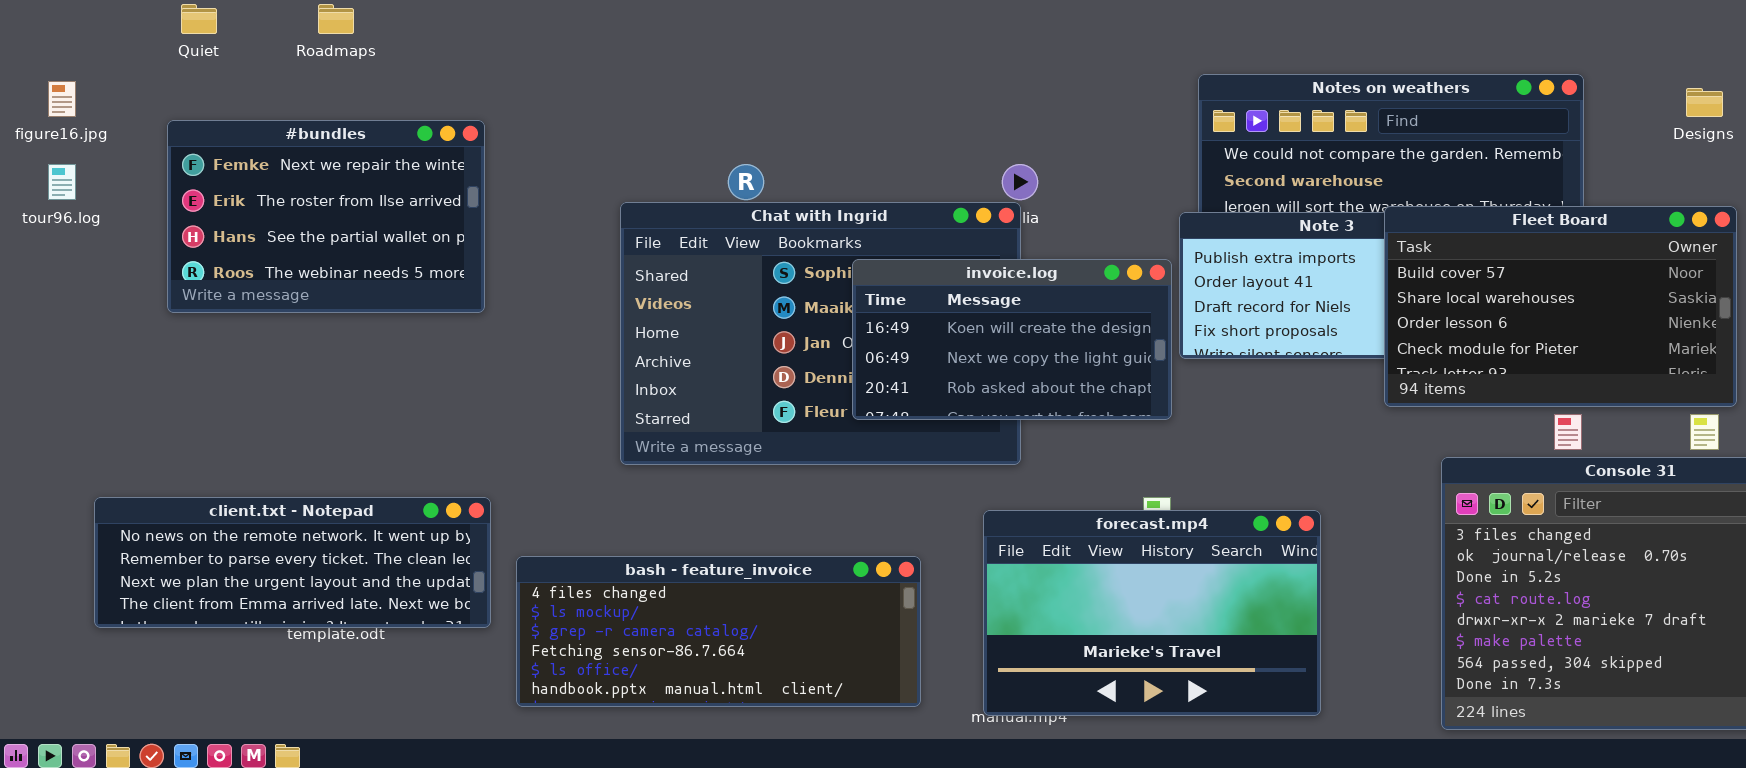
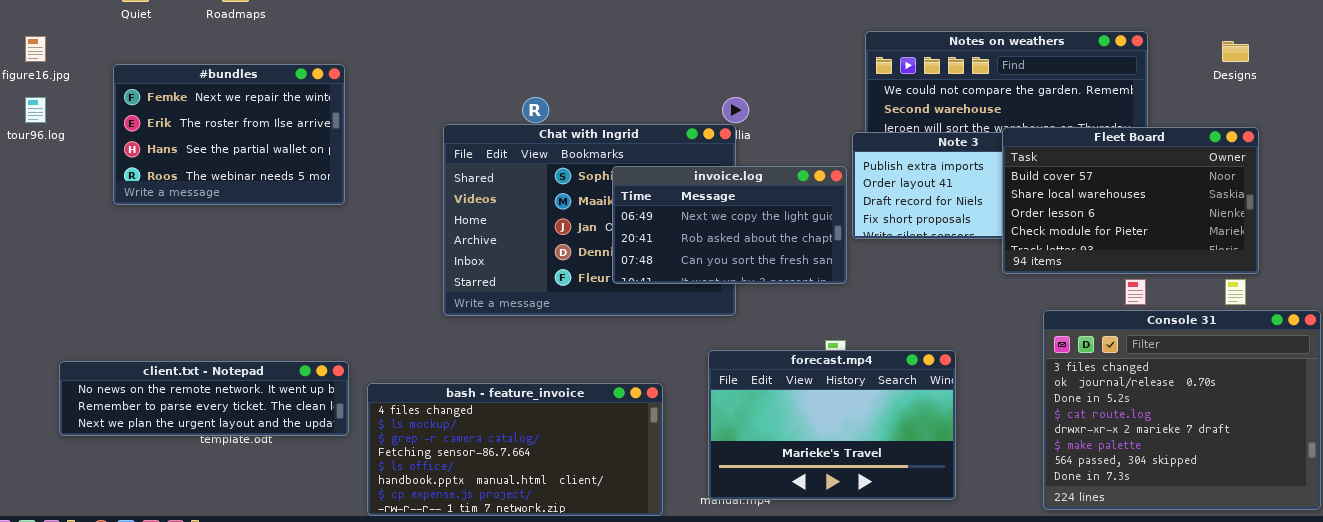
invoice.log: [852,259,1172,420] -> [612,166,847,284], scrolled down 1 row
client.txt - Notepad: [94,497,491,628] -> [59,361,349,436], resized
bash - feature_invoice: [516,556,921,707] -> [367,383,663,516], resized

